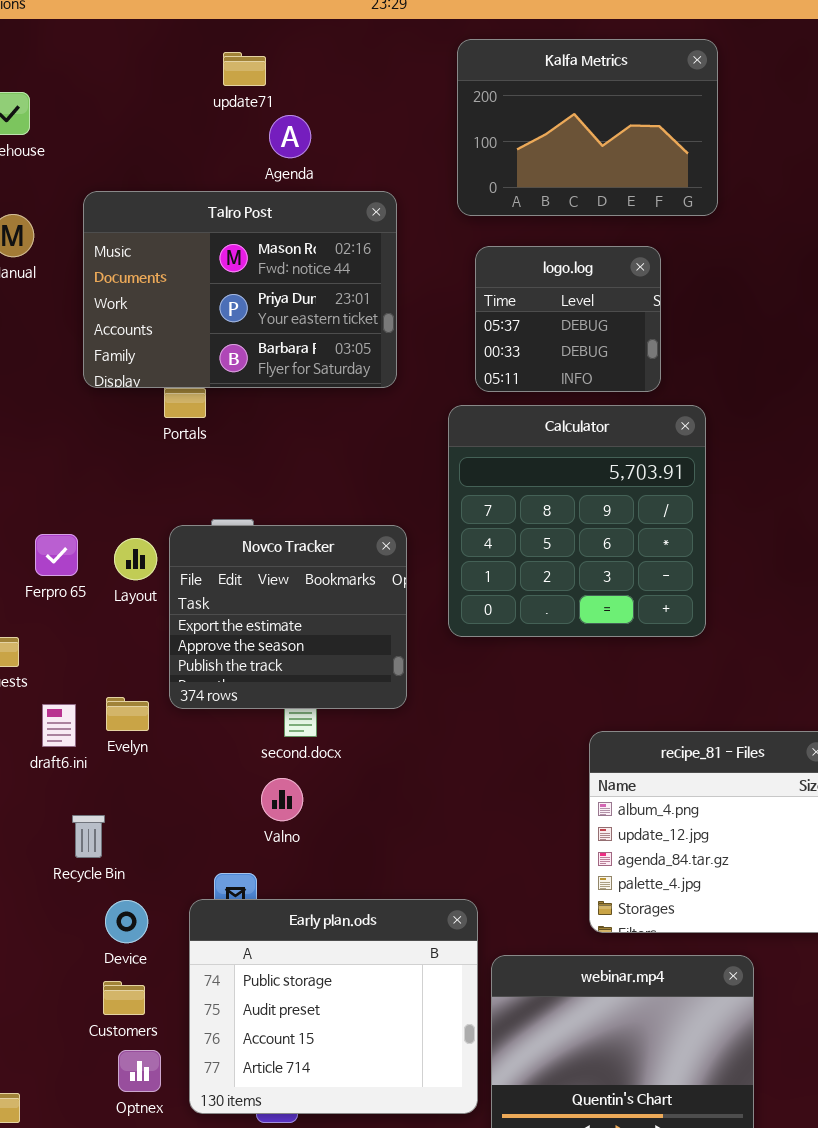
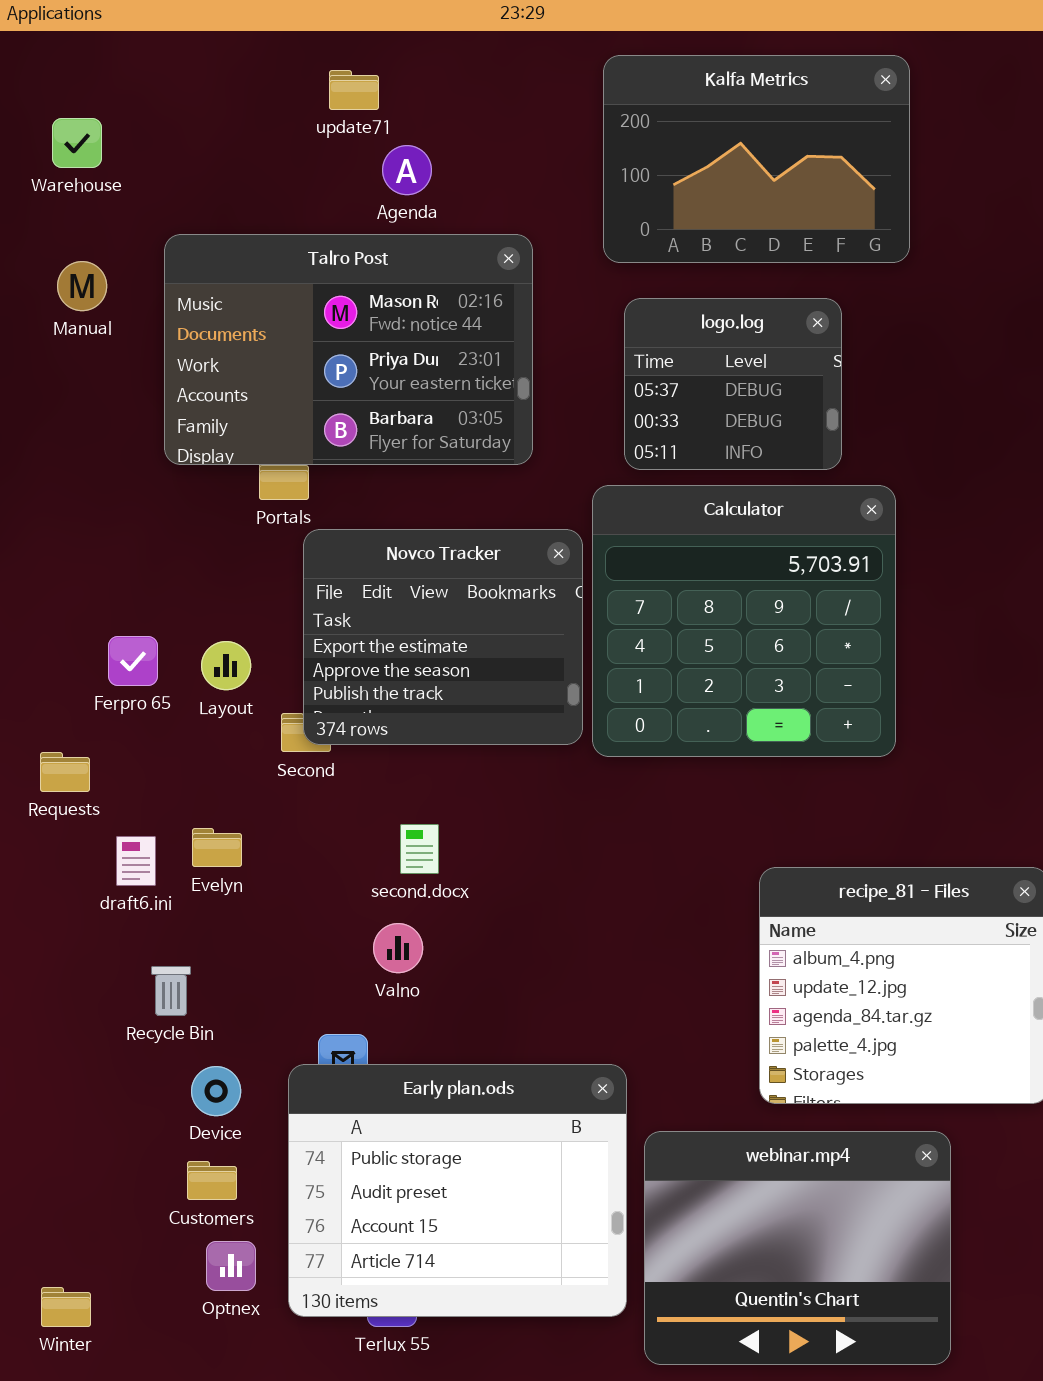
Novco Tracker: [169,525,407,709] -> [303,529,583,745], moved

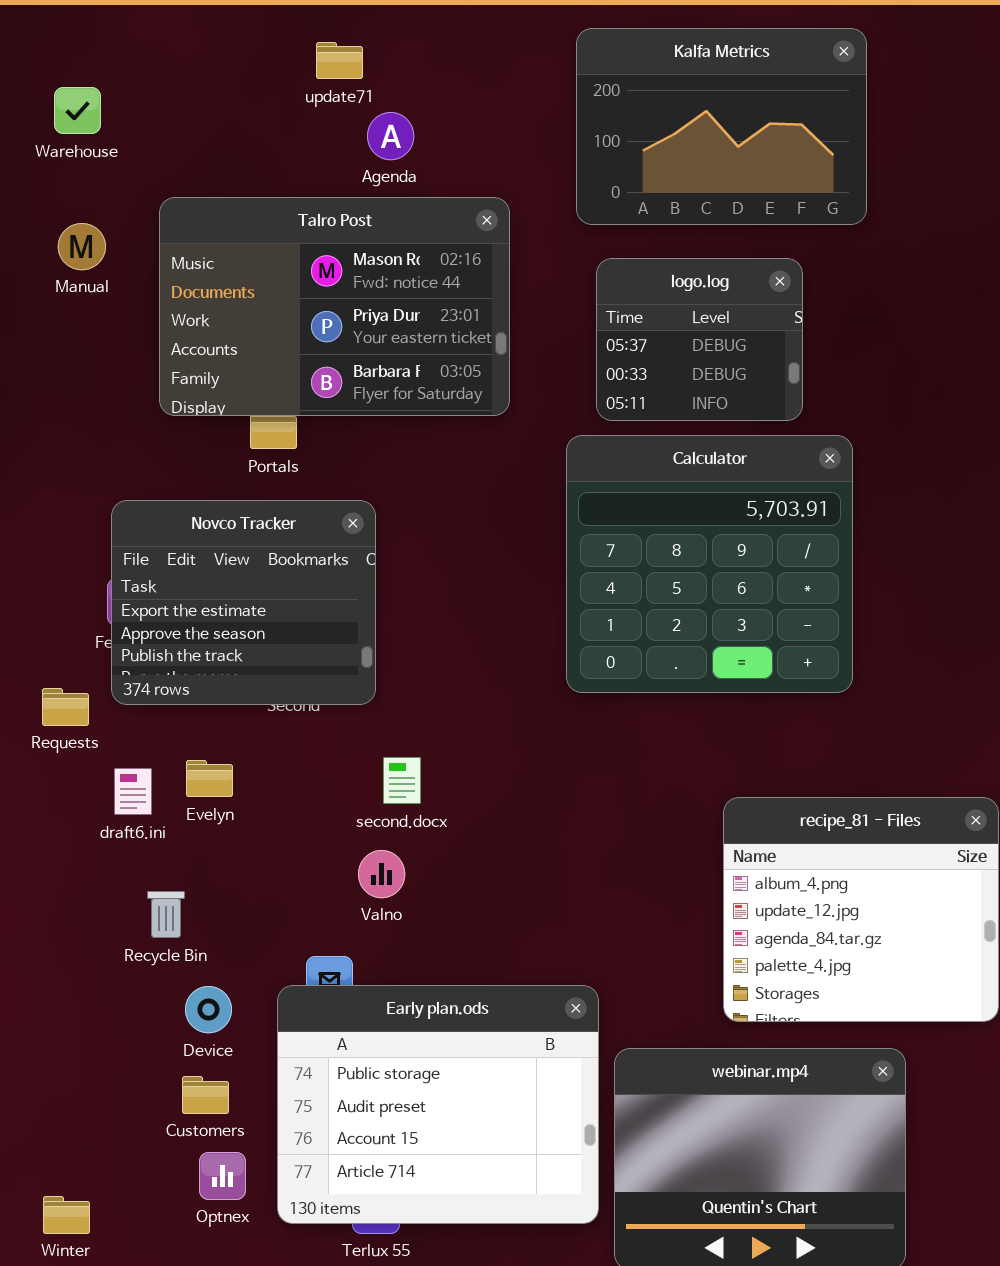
Novco Tracker: [303,529,583,745] -> [111,500,376,705], moved

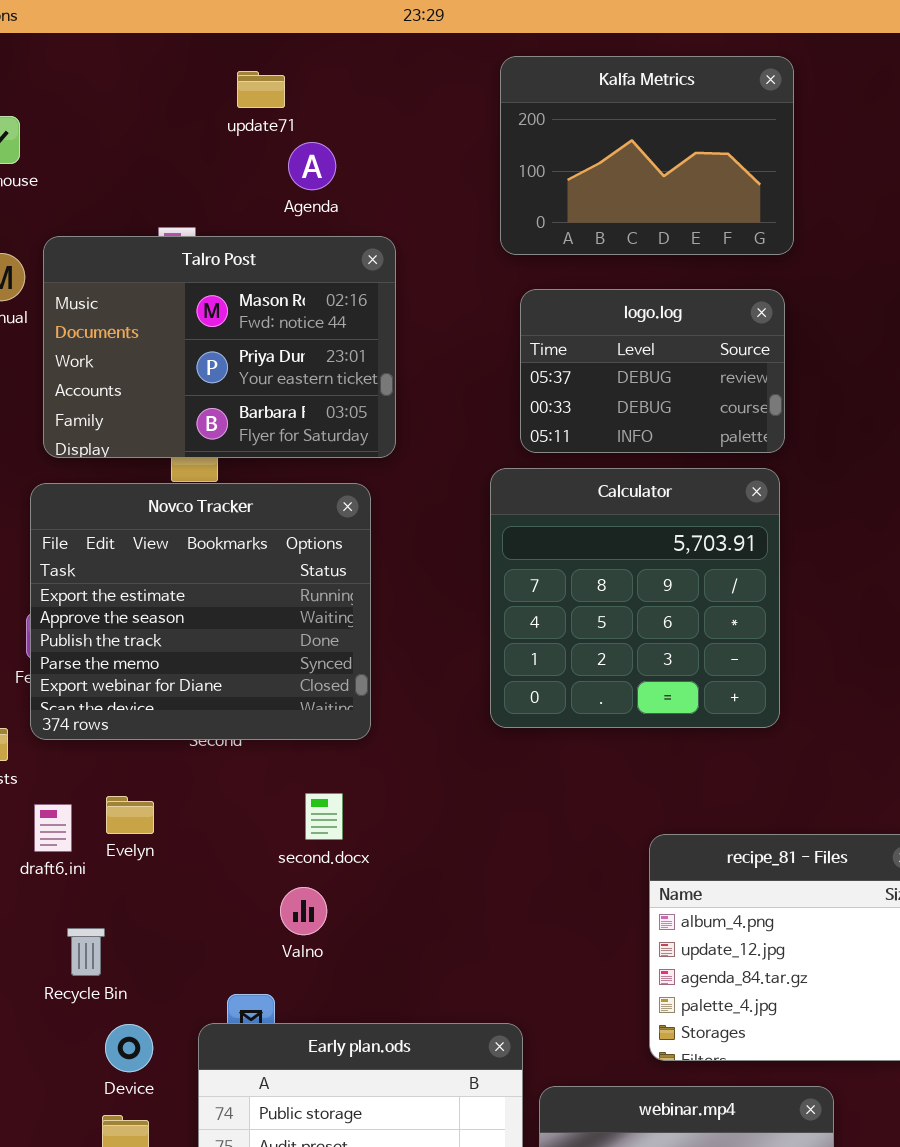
Talro Post: [159,197,510,416] -> [43,236,396,458], moved
logo.log: [596,258,803,421] -> [520,289,785,453], resized
Novco Tracker: [111,500,376,705] -> [30,483,371,740], resized

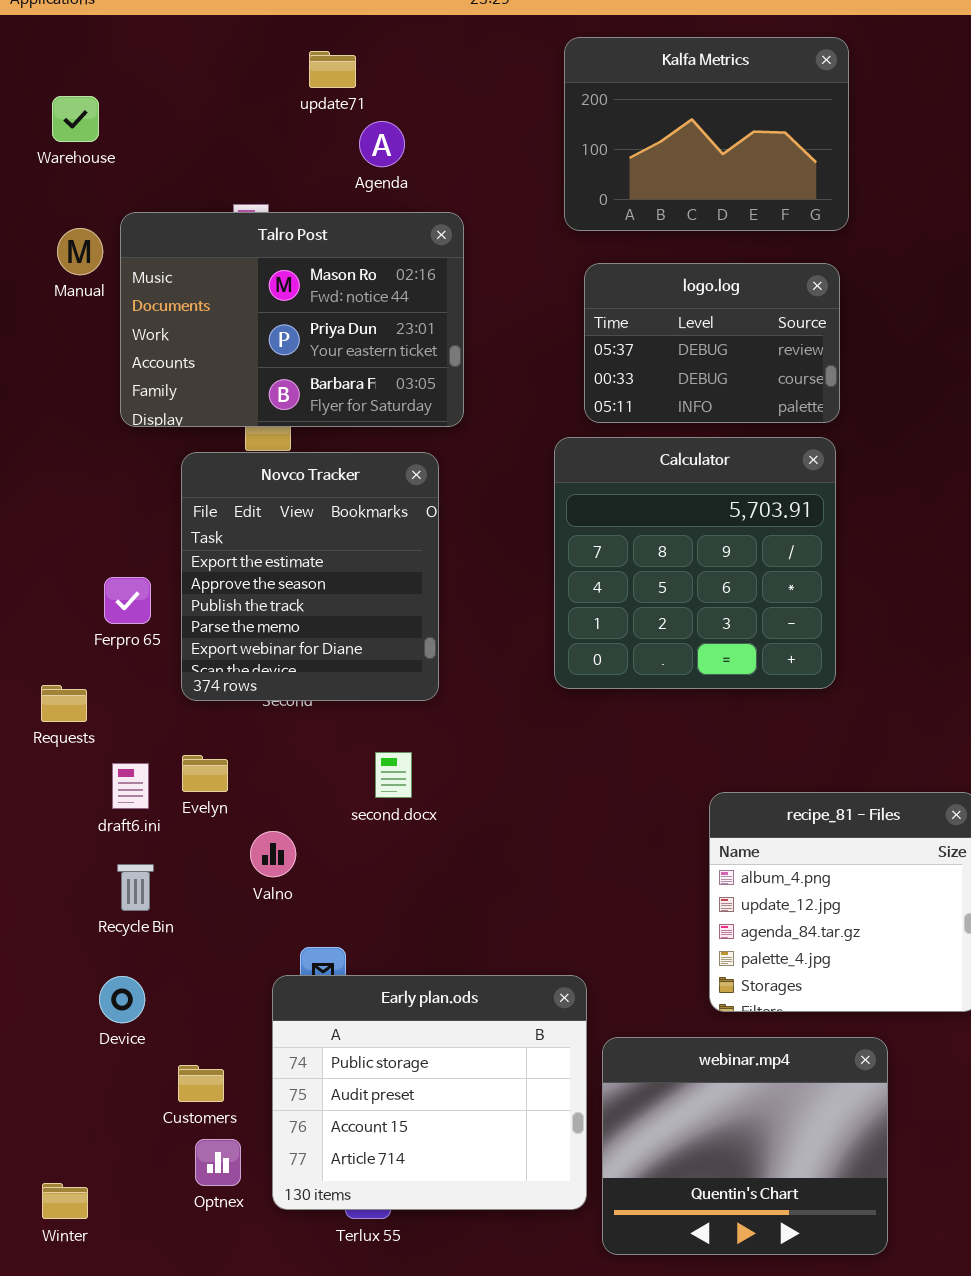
Novco Tracker: [30,483,371,740] -> [181,452,439,701], resized
Valno: [280,887,327,935] -> [250,831,296,877], moved
Recycle Bin: [67,928,105,976] -> [117,864,154,911], moved
Device: [105,1024,153,1072] -> [99,976,145,1023], moved

